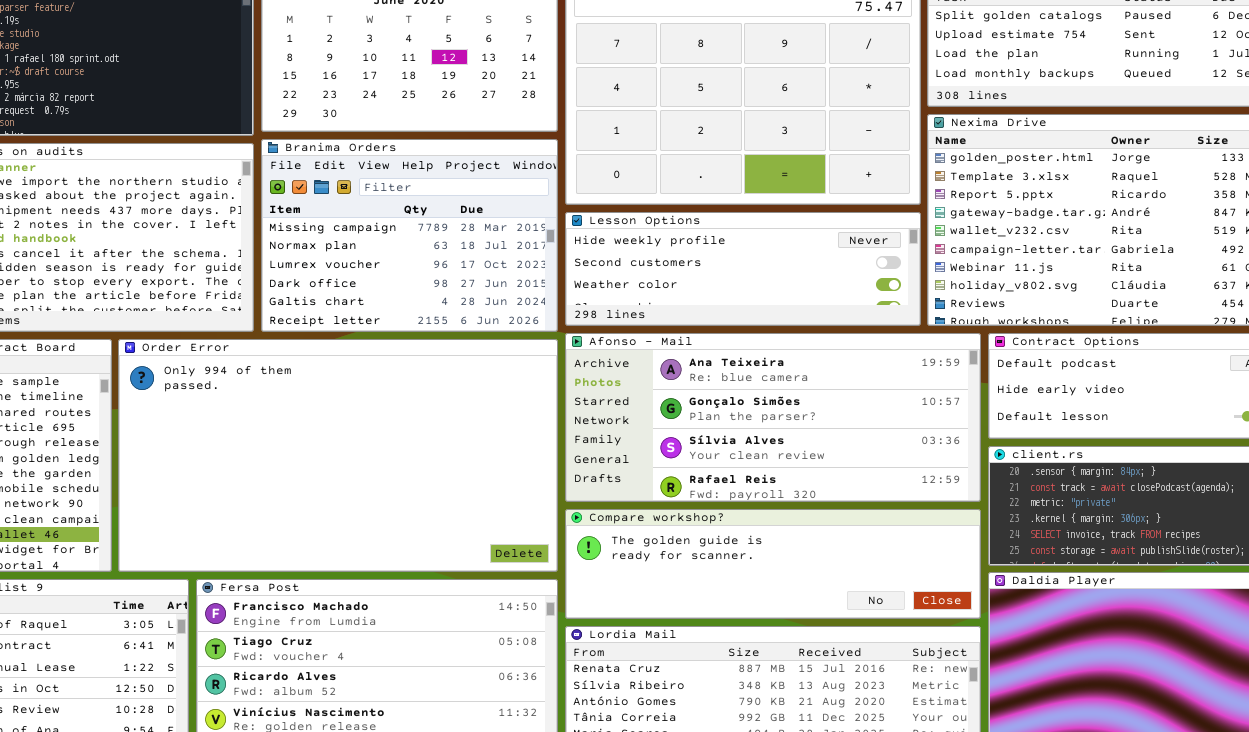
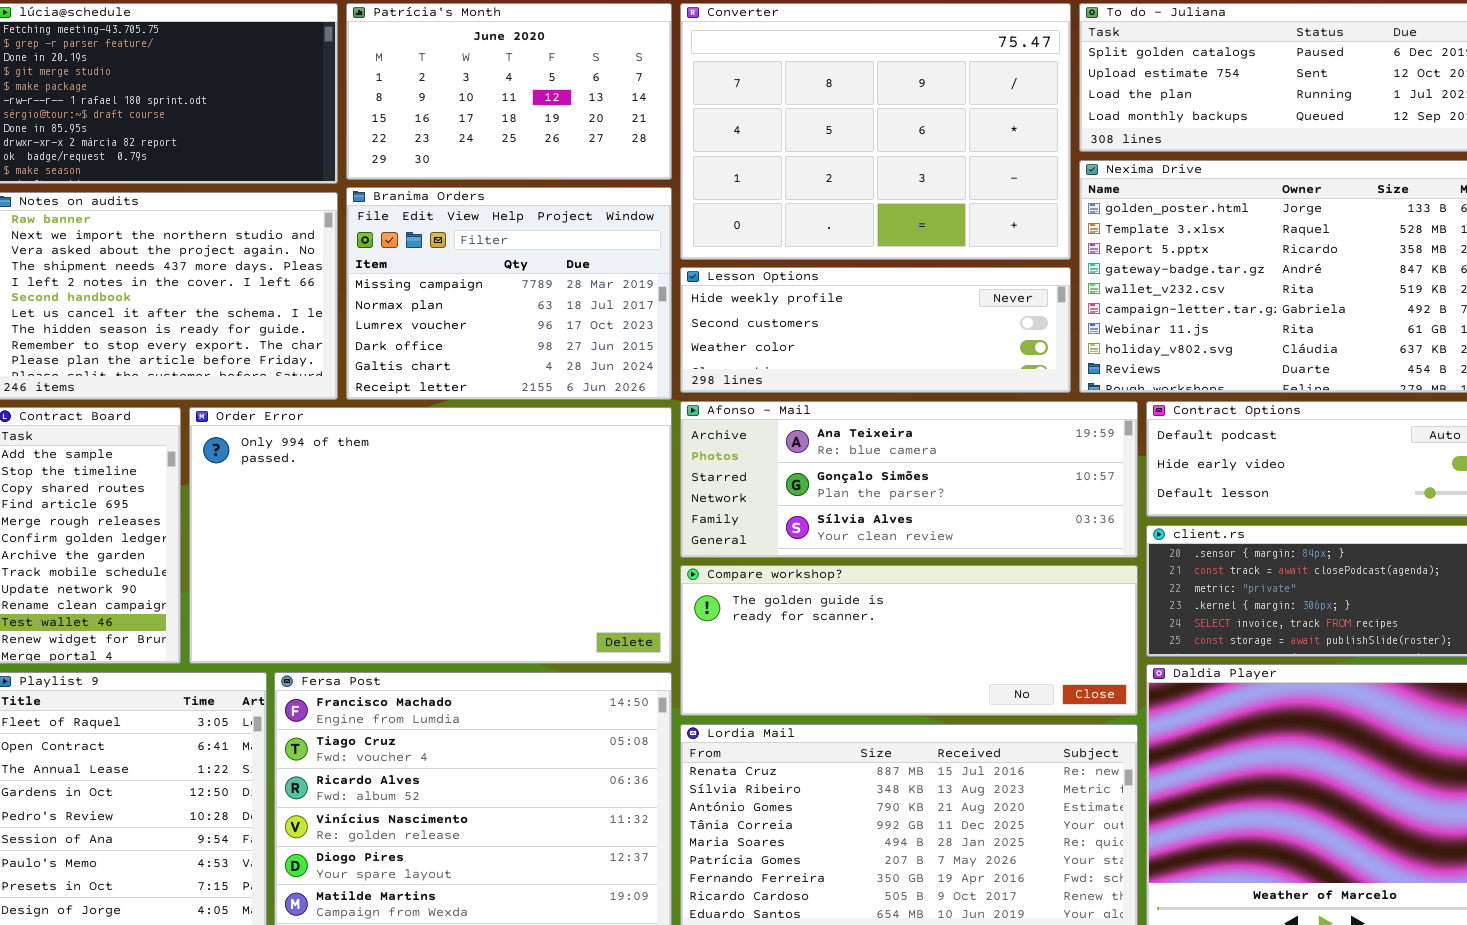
Afonso - Mail: [565,333,981,502] -> [680,401,1138,558], resized
Compare workshop?: [565,509,981,619] -> [680,565,1138,716], resized

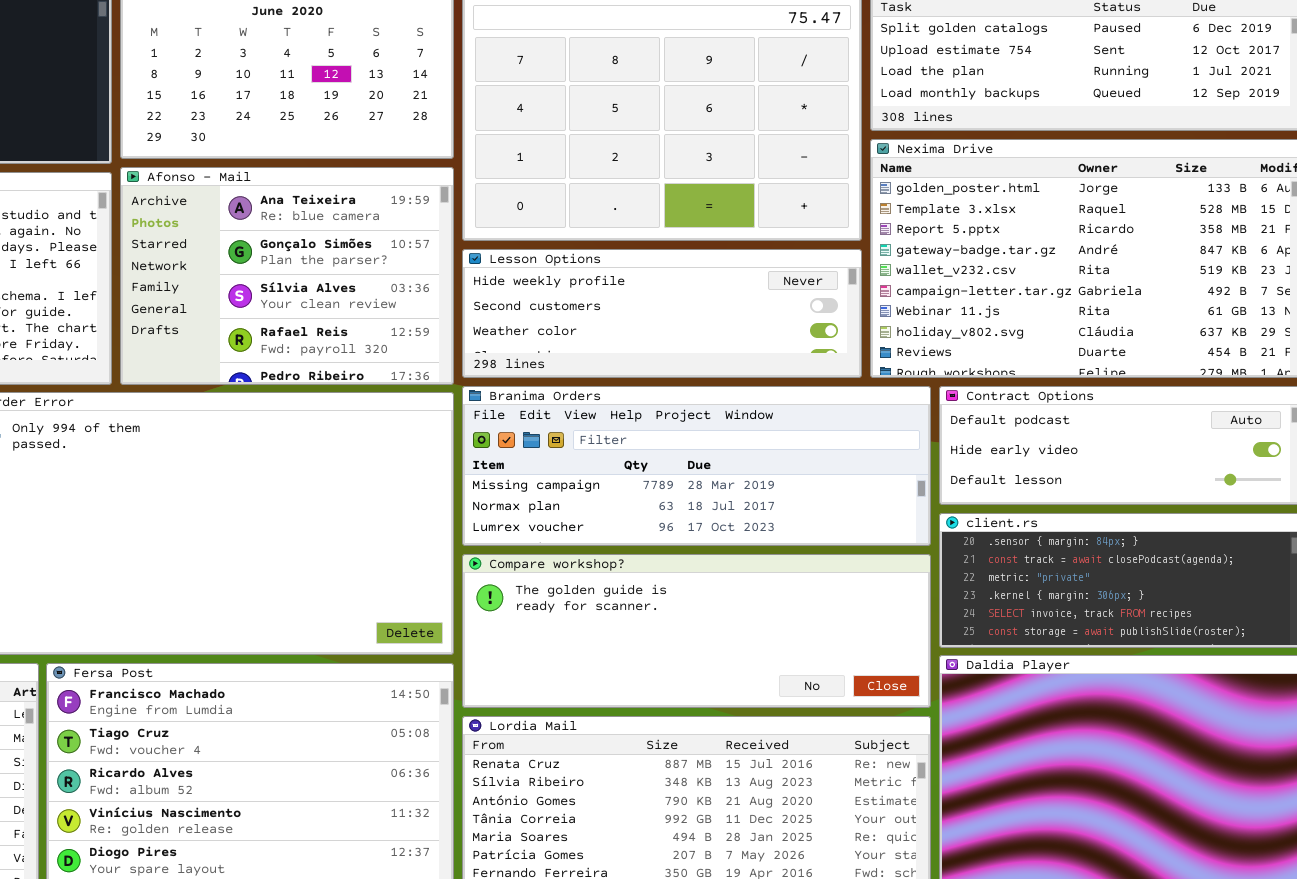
Branima Orders: [346,187,672,400] -> [462,386,931,546], moved, resized
Afonso - Mail: [680,401,1138,558] -> [120,167,454,385], moved, resized

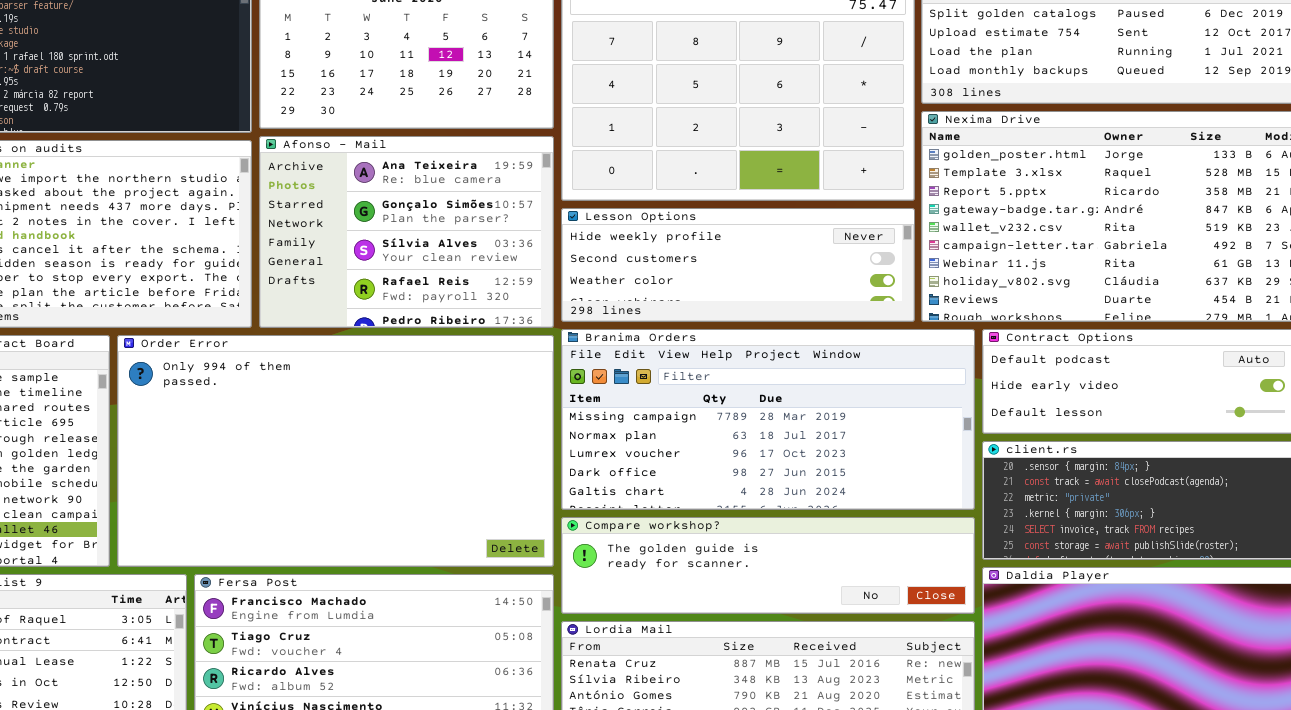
Branima Orders: [462,386,931,546] -> [561,329,975,510], resized
Compare workshop?: [462,554,931,708] -> [561,517,975,614], resized

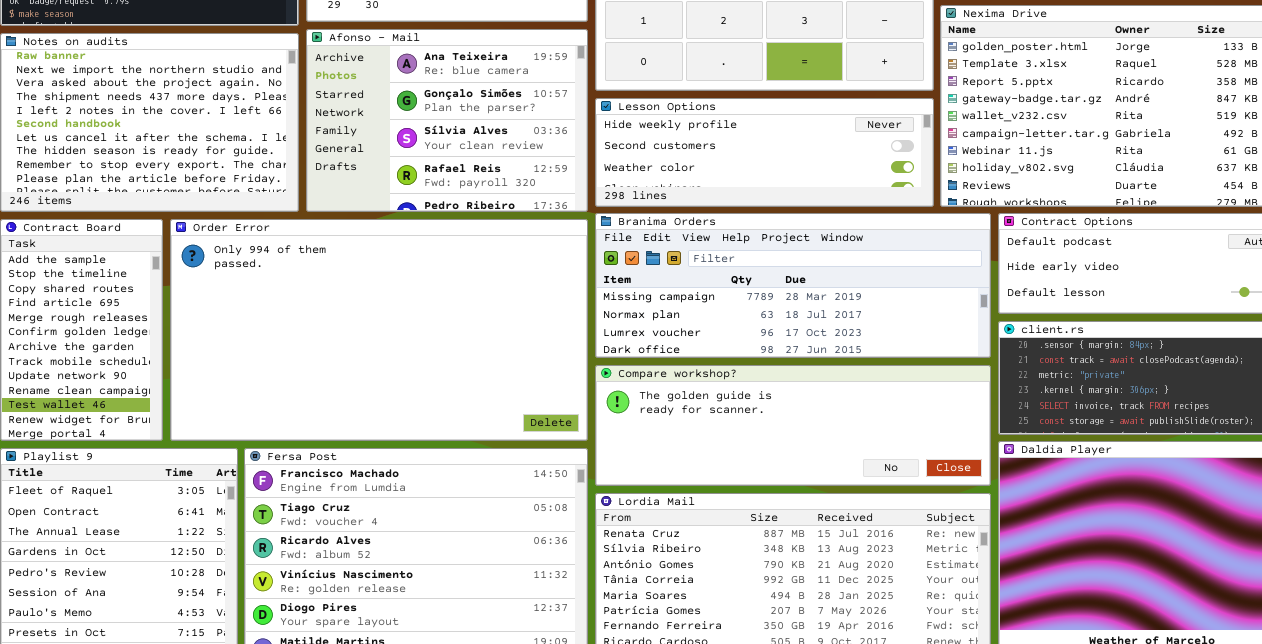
Branima Orders: [561,329,975,510] -> [595,213,991,358], resized
Compare workshop?: [561,517,975,614] -> [595,365,991,486], resized

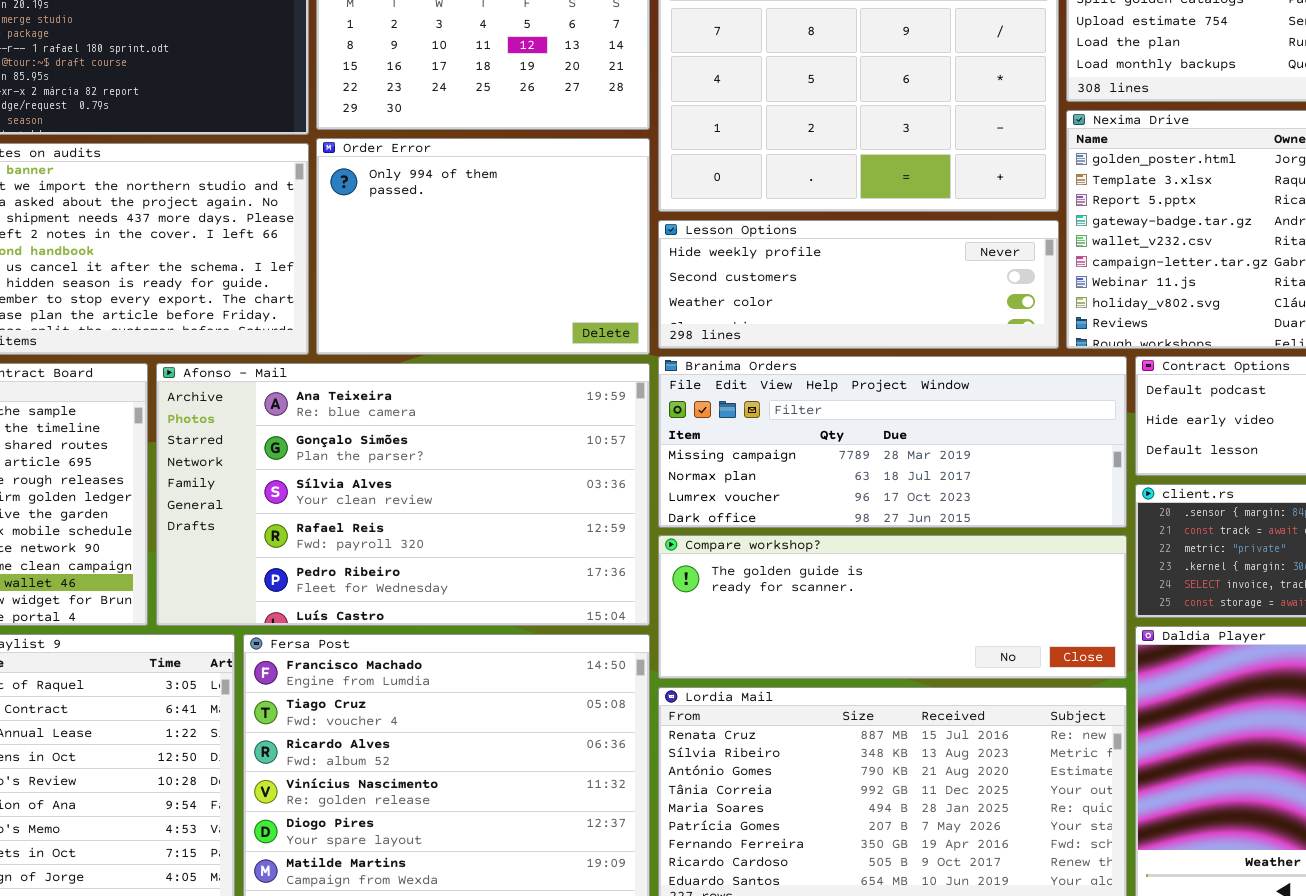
Afonso - Mail: [306,29,588,212] -> [156,363,650,626], moved, resized
Order Error: [170,219,588,441] -> [316,138,650,355], moved, resized

